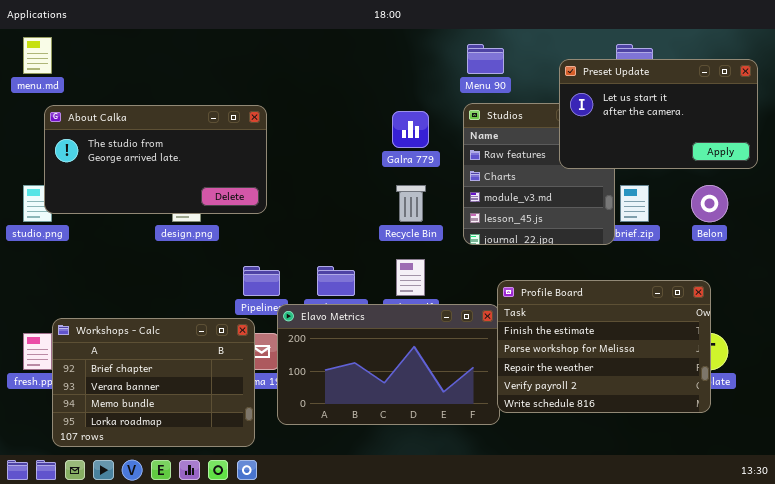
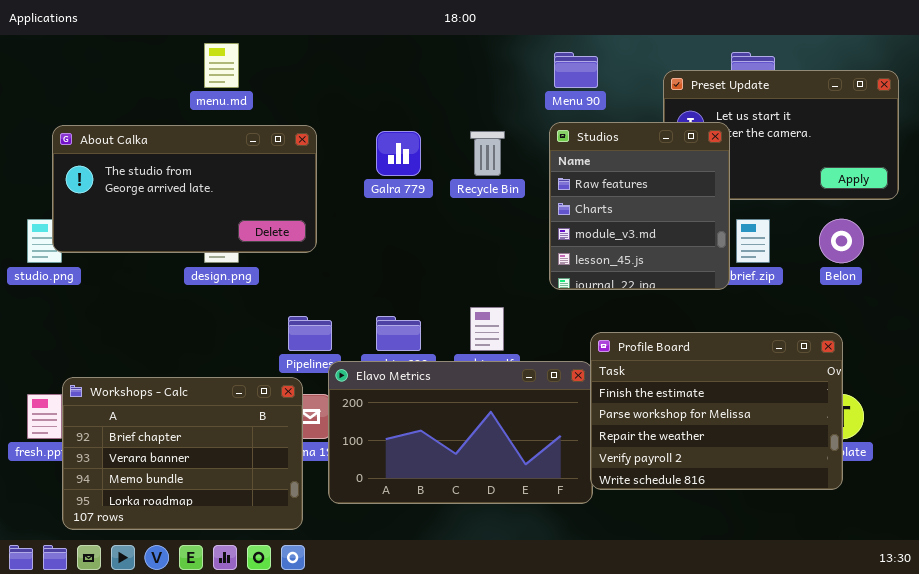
menu.md: [23,37,52,74] -> [204,43,239,88], moved
Studios: [463,103,615,245] -> [549,122,730,290], raised
Galra 779: [392,111,429,148] -> [376,131,421,176], moved
Recycle Bin: [396,185,426,222] -> [470,131,505,176], moved

